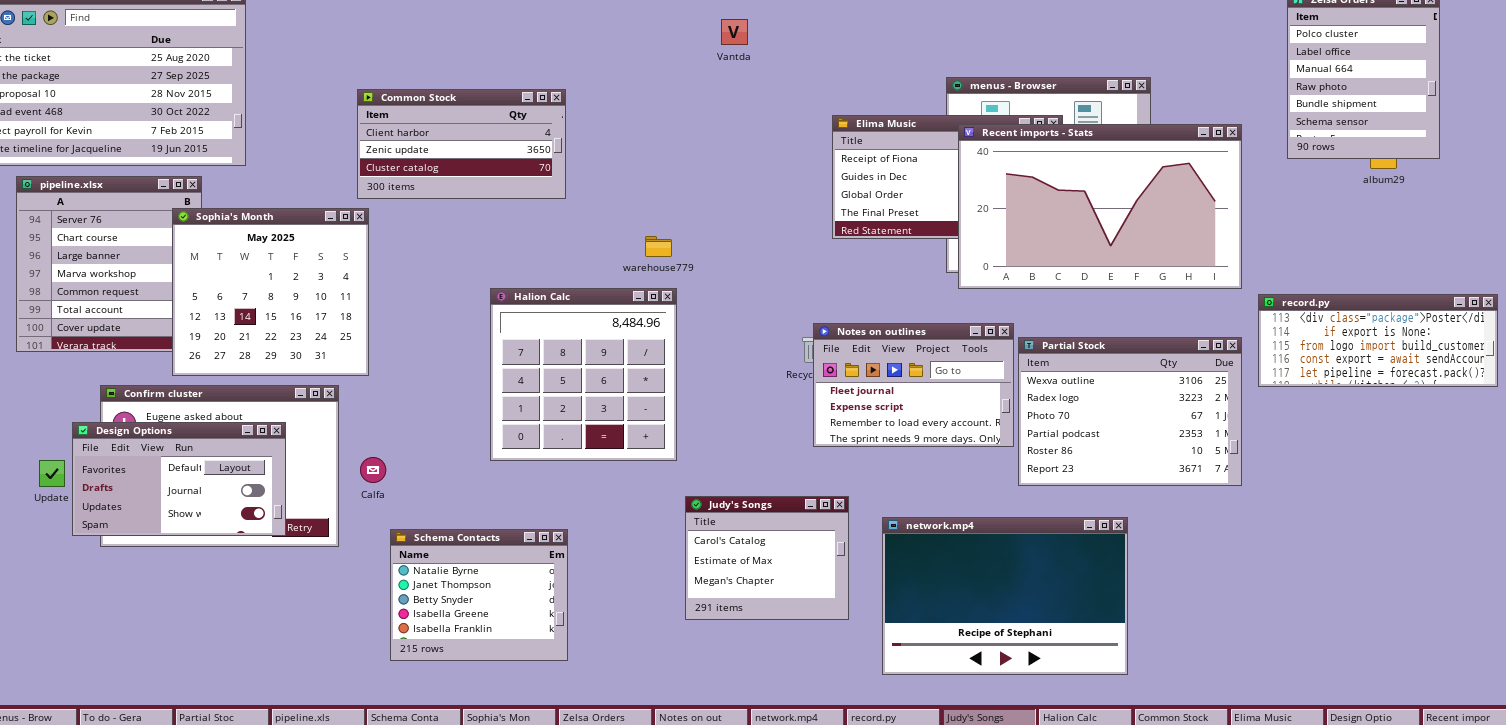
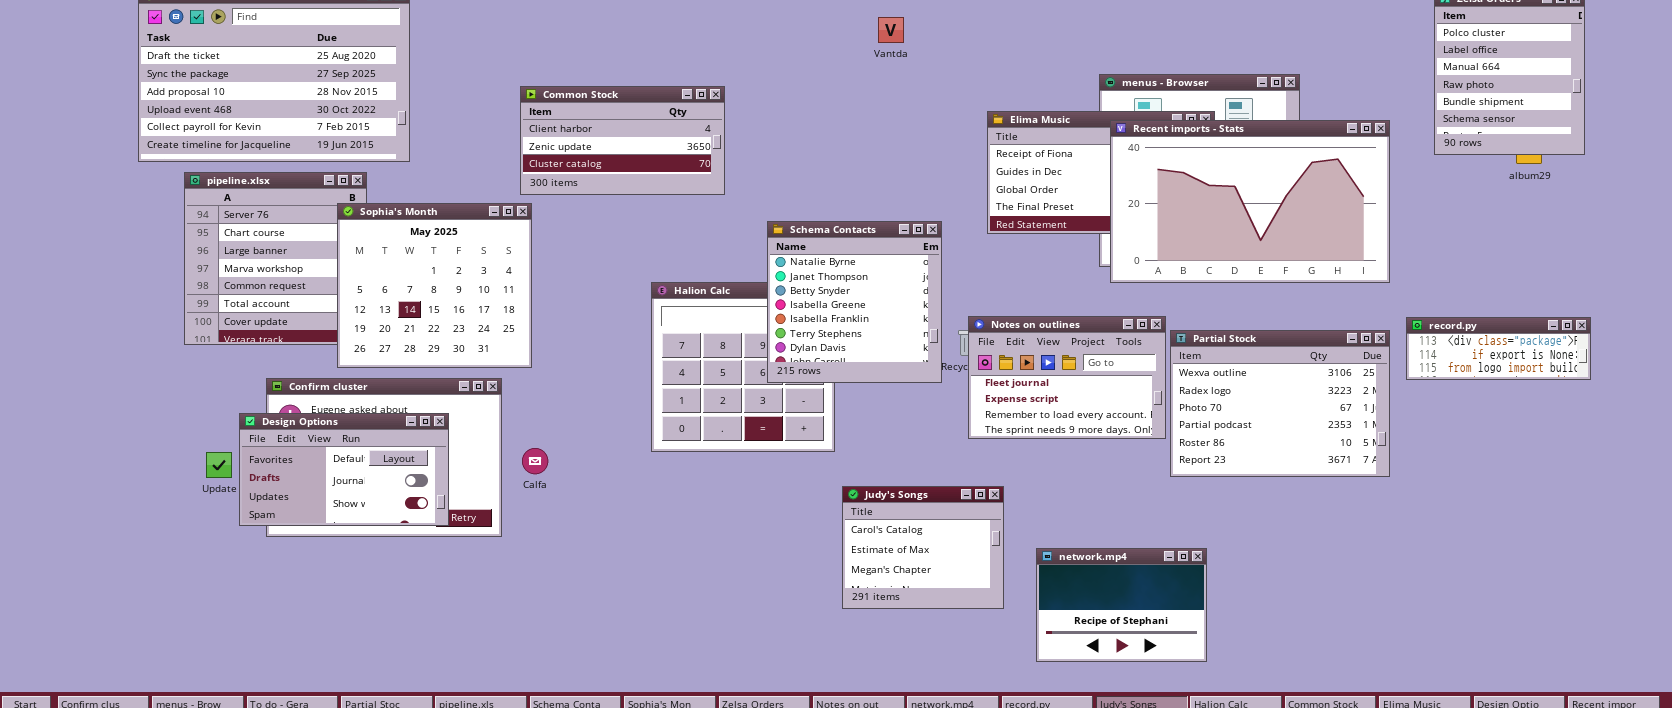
record.py: [1258,294,1498,387] -> [1406,317,1591,380], resized
network.mp4: [882,517,1128,675] -> [1036,548,1207,662], resized
Schema Contacts: [390,529,568,661] -> [767,221,942,383], moved, resized

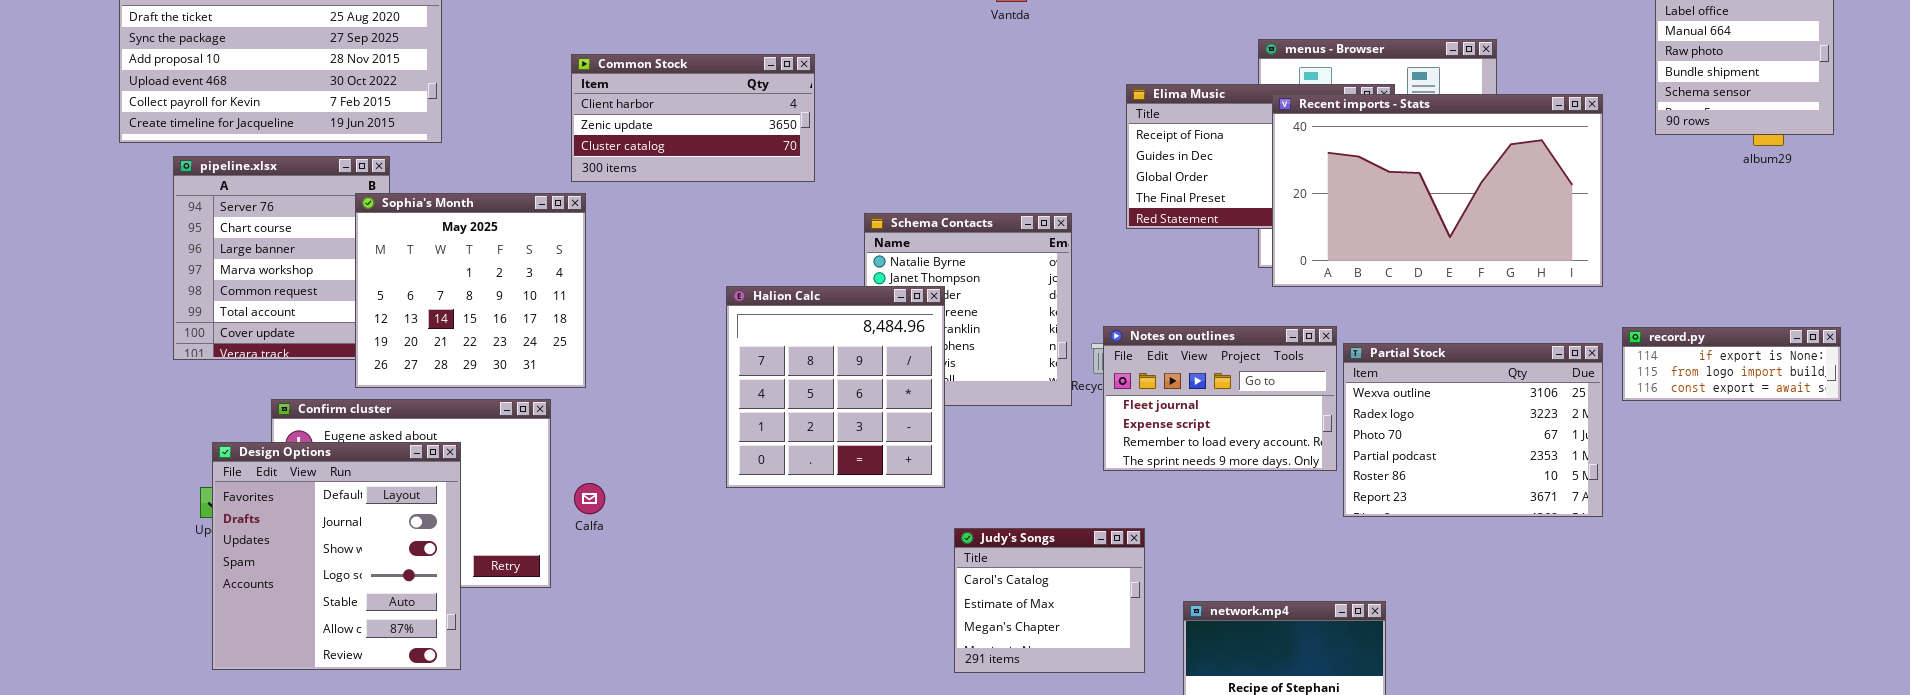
Halion Calc: [651,282,835,452] -> [726,286,945,488], raised
record.py: [1406,317,1591,380] -> [1622,327,1841,401], scrolled down 1 row
Design Options: [239,413,449,526] -> [212,442,461,670], moved, resized

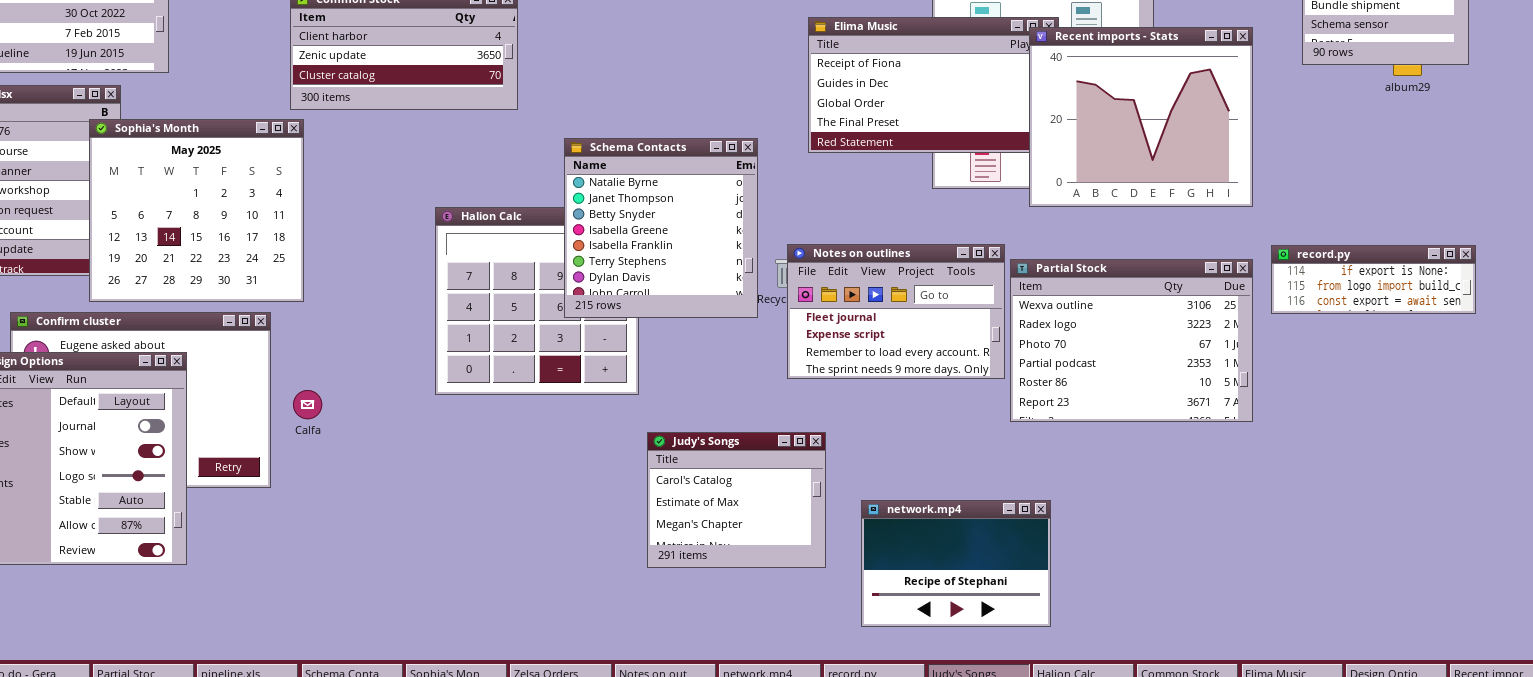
Recent imports - Stats: [1272,94,1603,287] -> [1029,27,1253,207], resized
Schema Contacts: [864,213,1072,406] -> [564,138,758,318], raised

